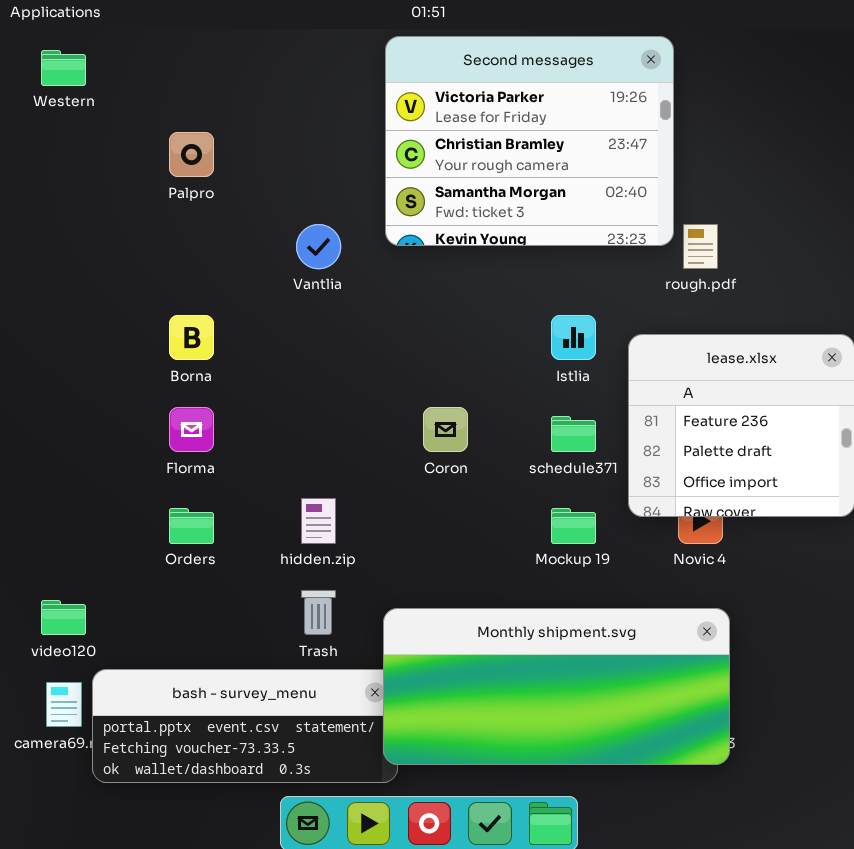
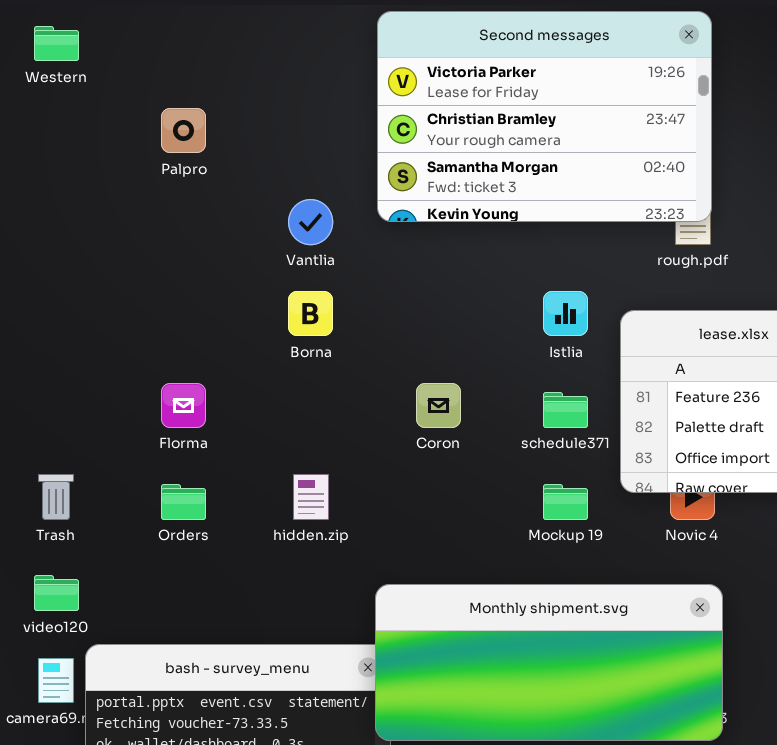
Second messages: [385,36,674,246] -> [377,11,712,222], resized
Borna: [169,315,214,360] -> [288,291,333,336], moved
Trash: [301,590,336,635] -> [38,474,74,520], moved

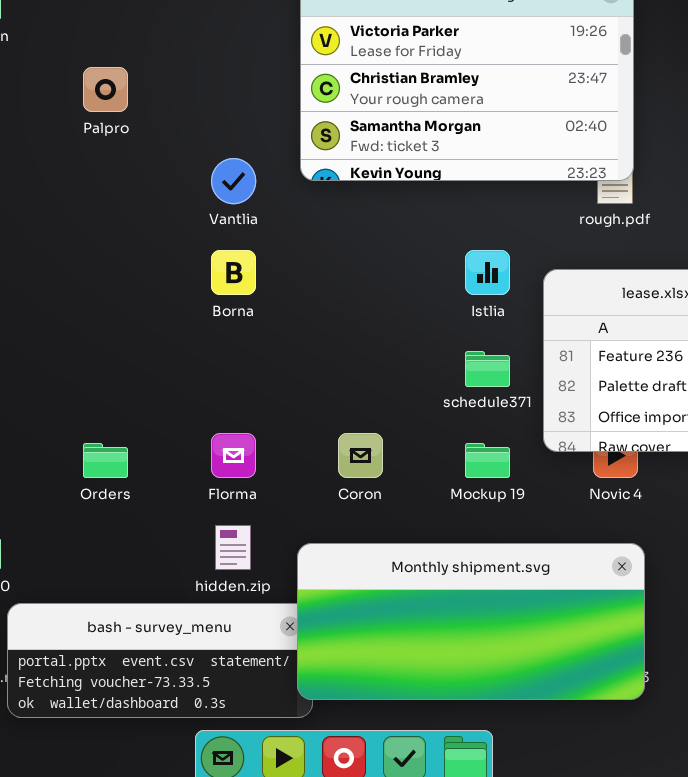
Florma: [161,383,206,428] -> [211,433,256,478], moved
Coron: [416,383,461,428] -> [338,433,383,478], moved
hidden.zip: [293,474,329,520] -> [215,525,251,570], moved

